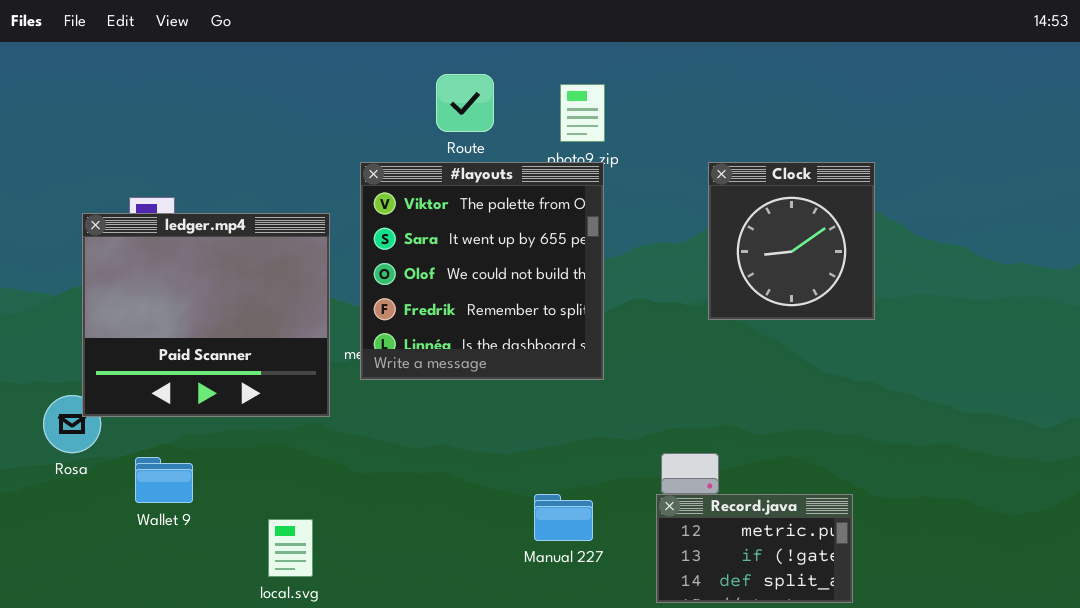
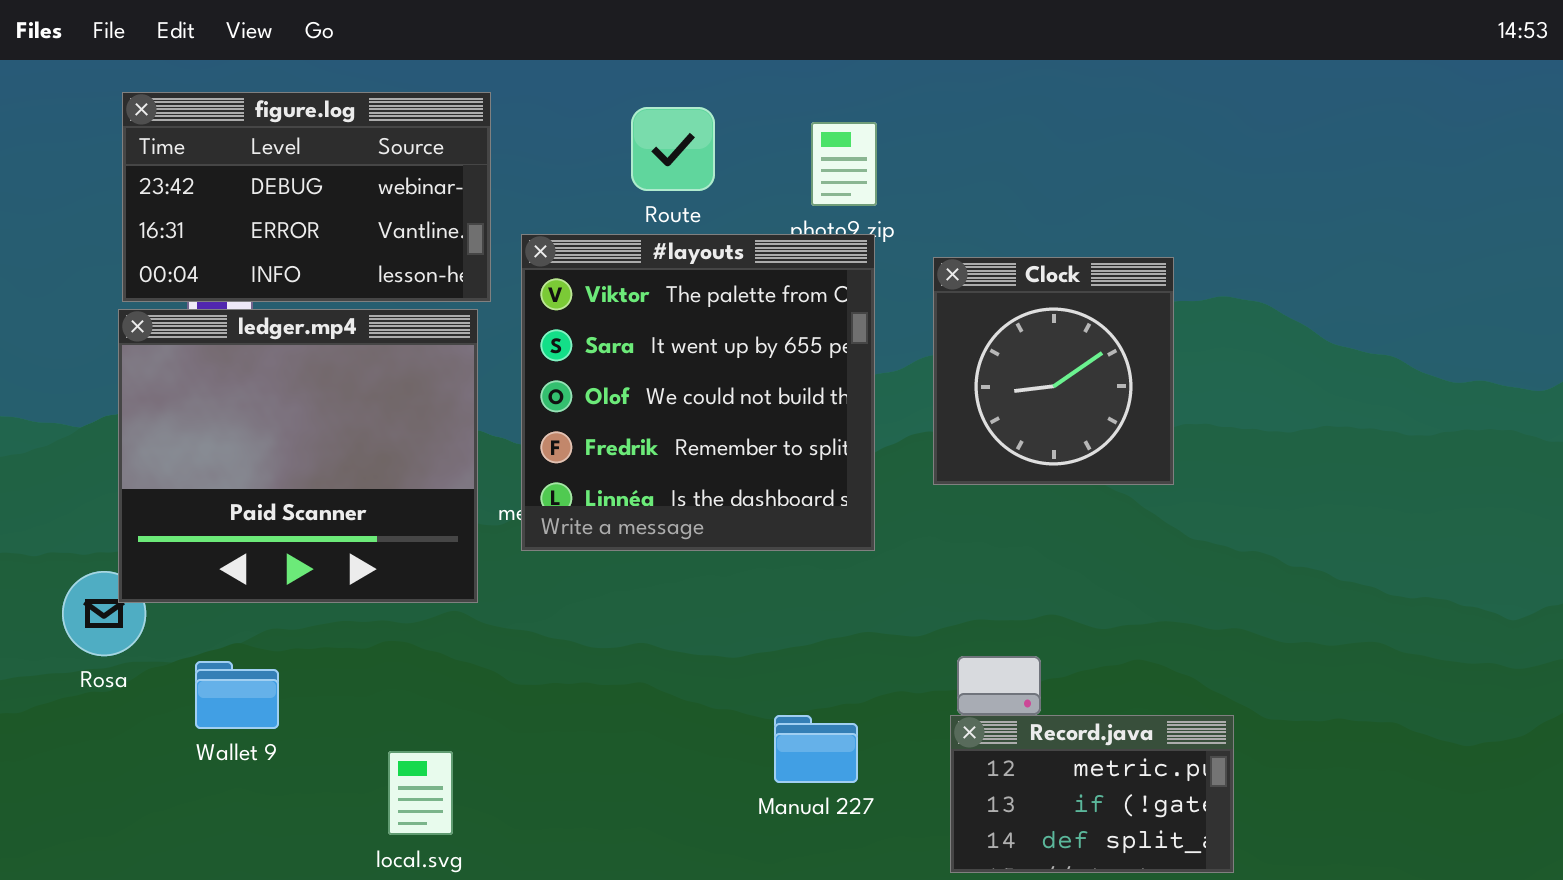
figure.log: none -> [122,92,491,302], opened
Clock: [708,162,875,320] -> [933,257,1174,485], moved

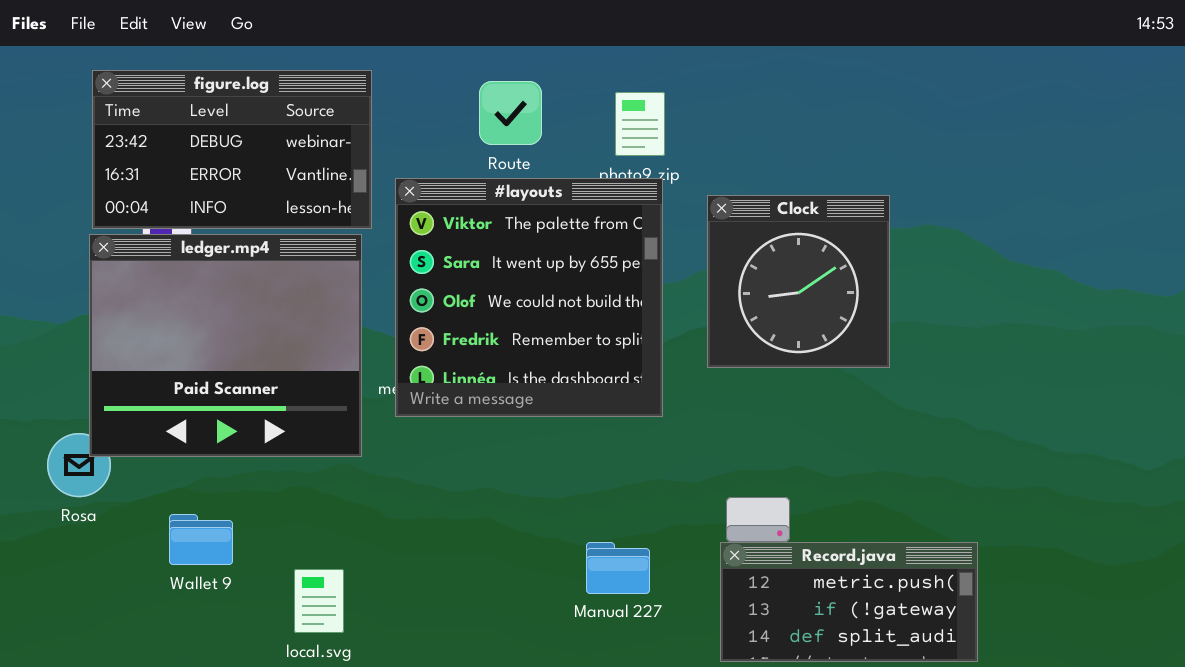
Wallet 9: [195,661,279,729] -> [169,514,233,565], moved
Record.java: [950,715,1234,873] -> [720,542,978,662], resized

